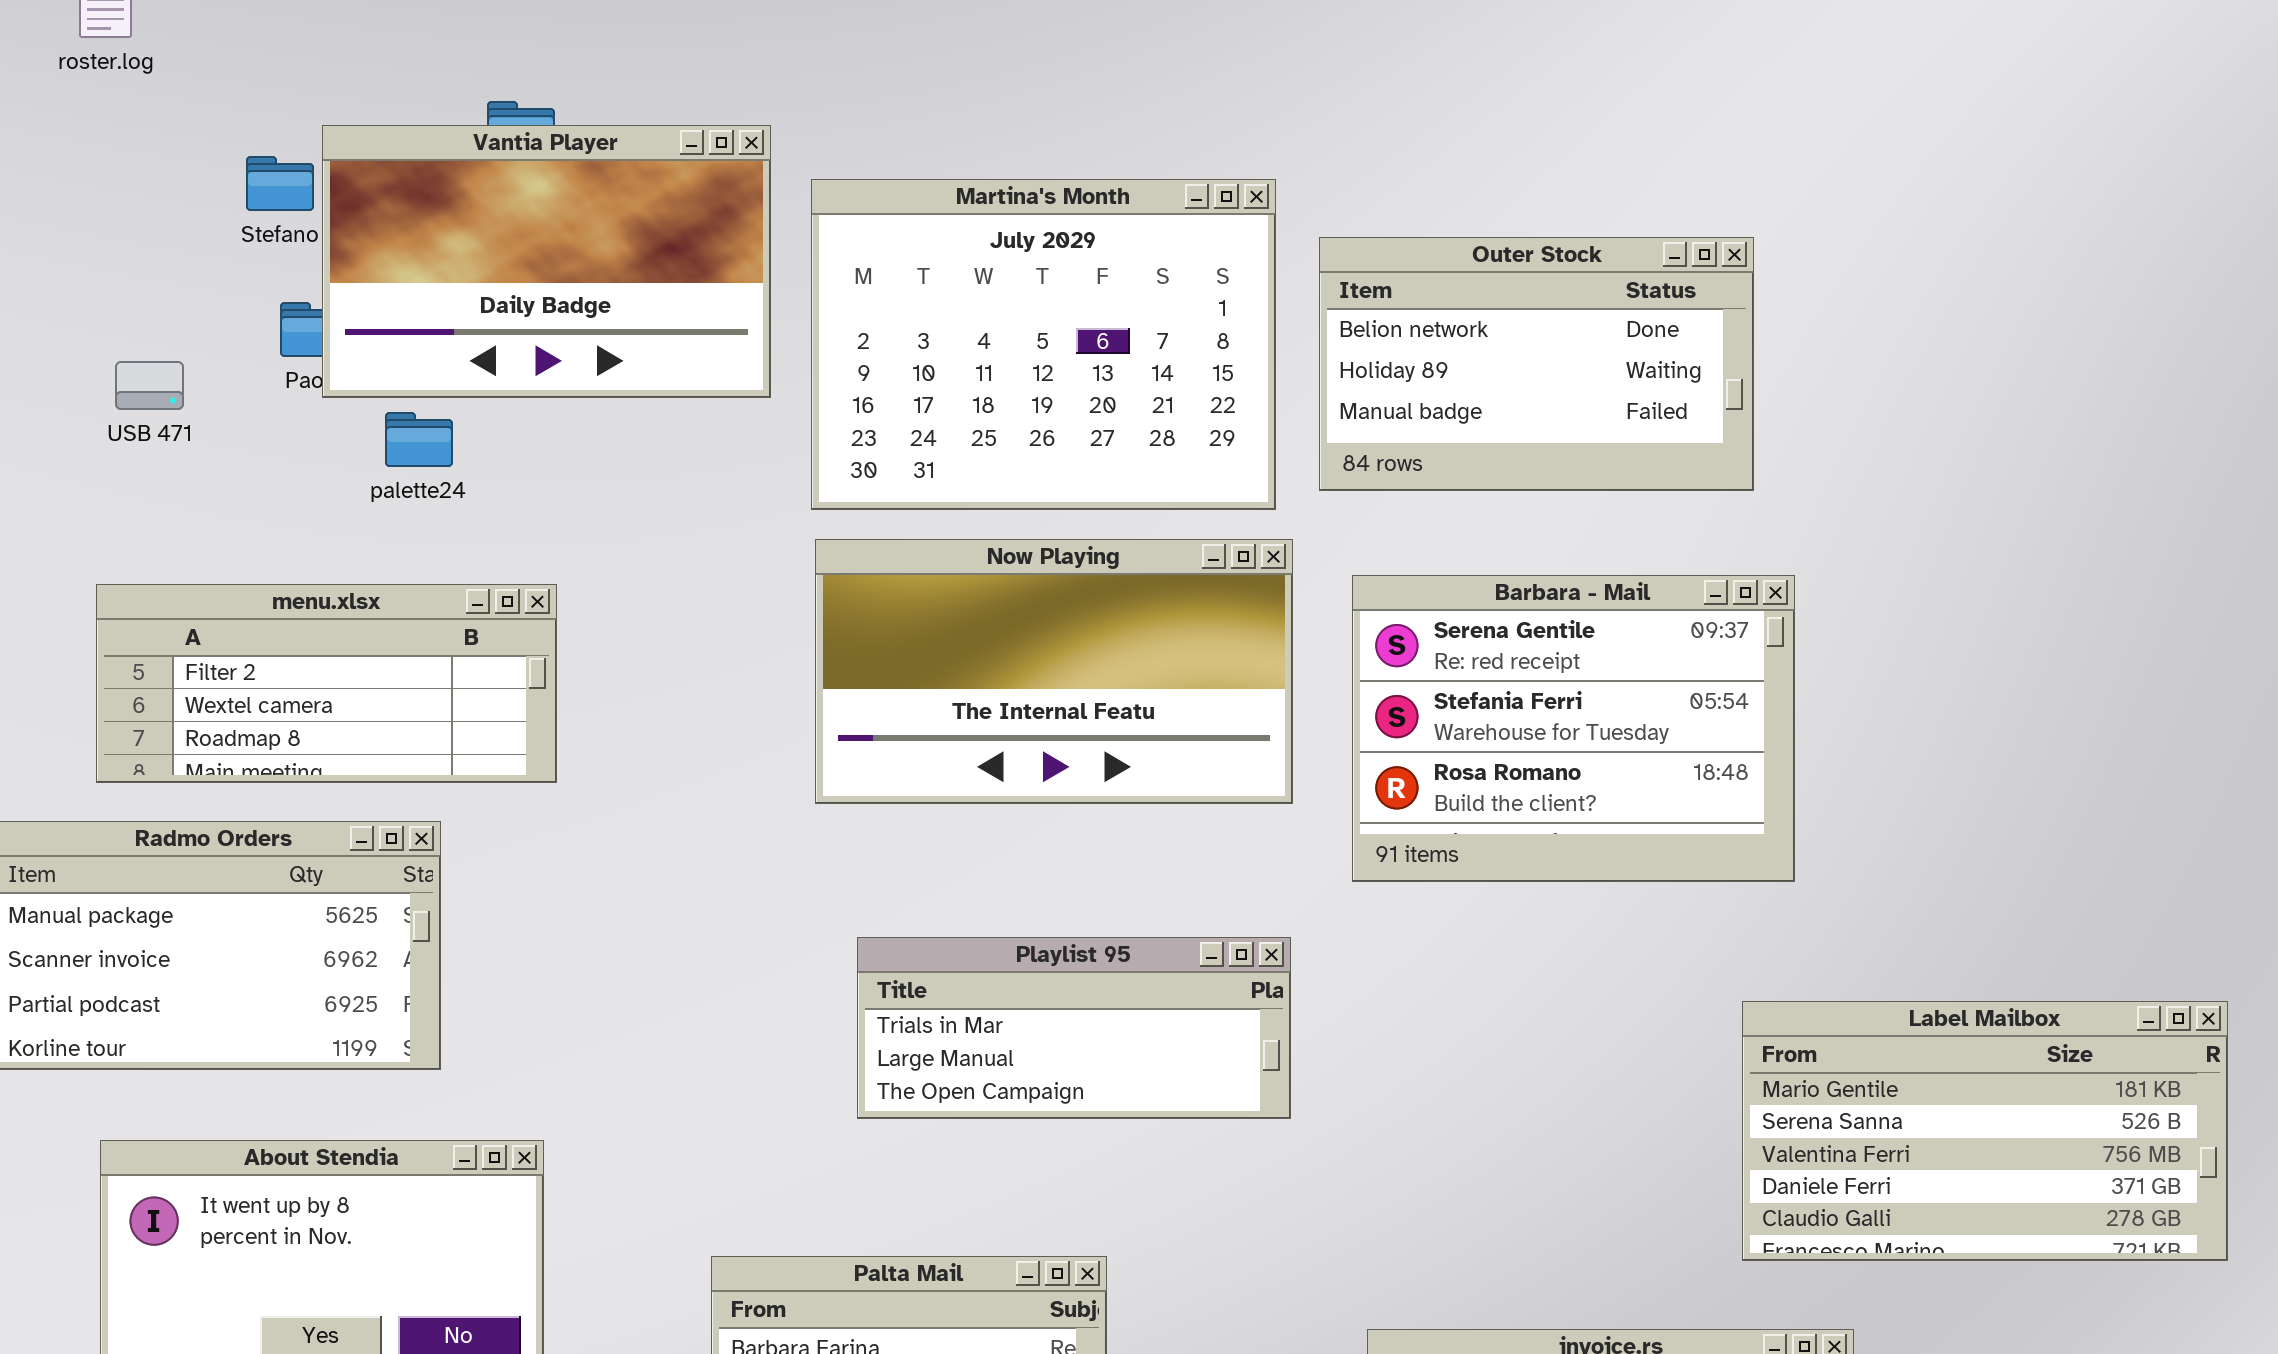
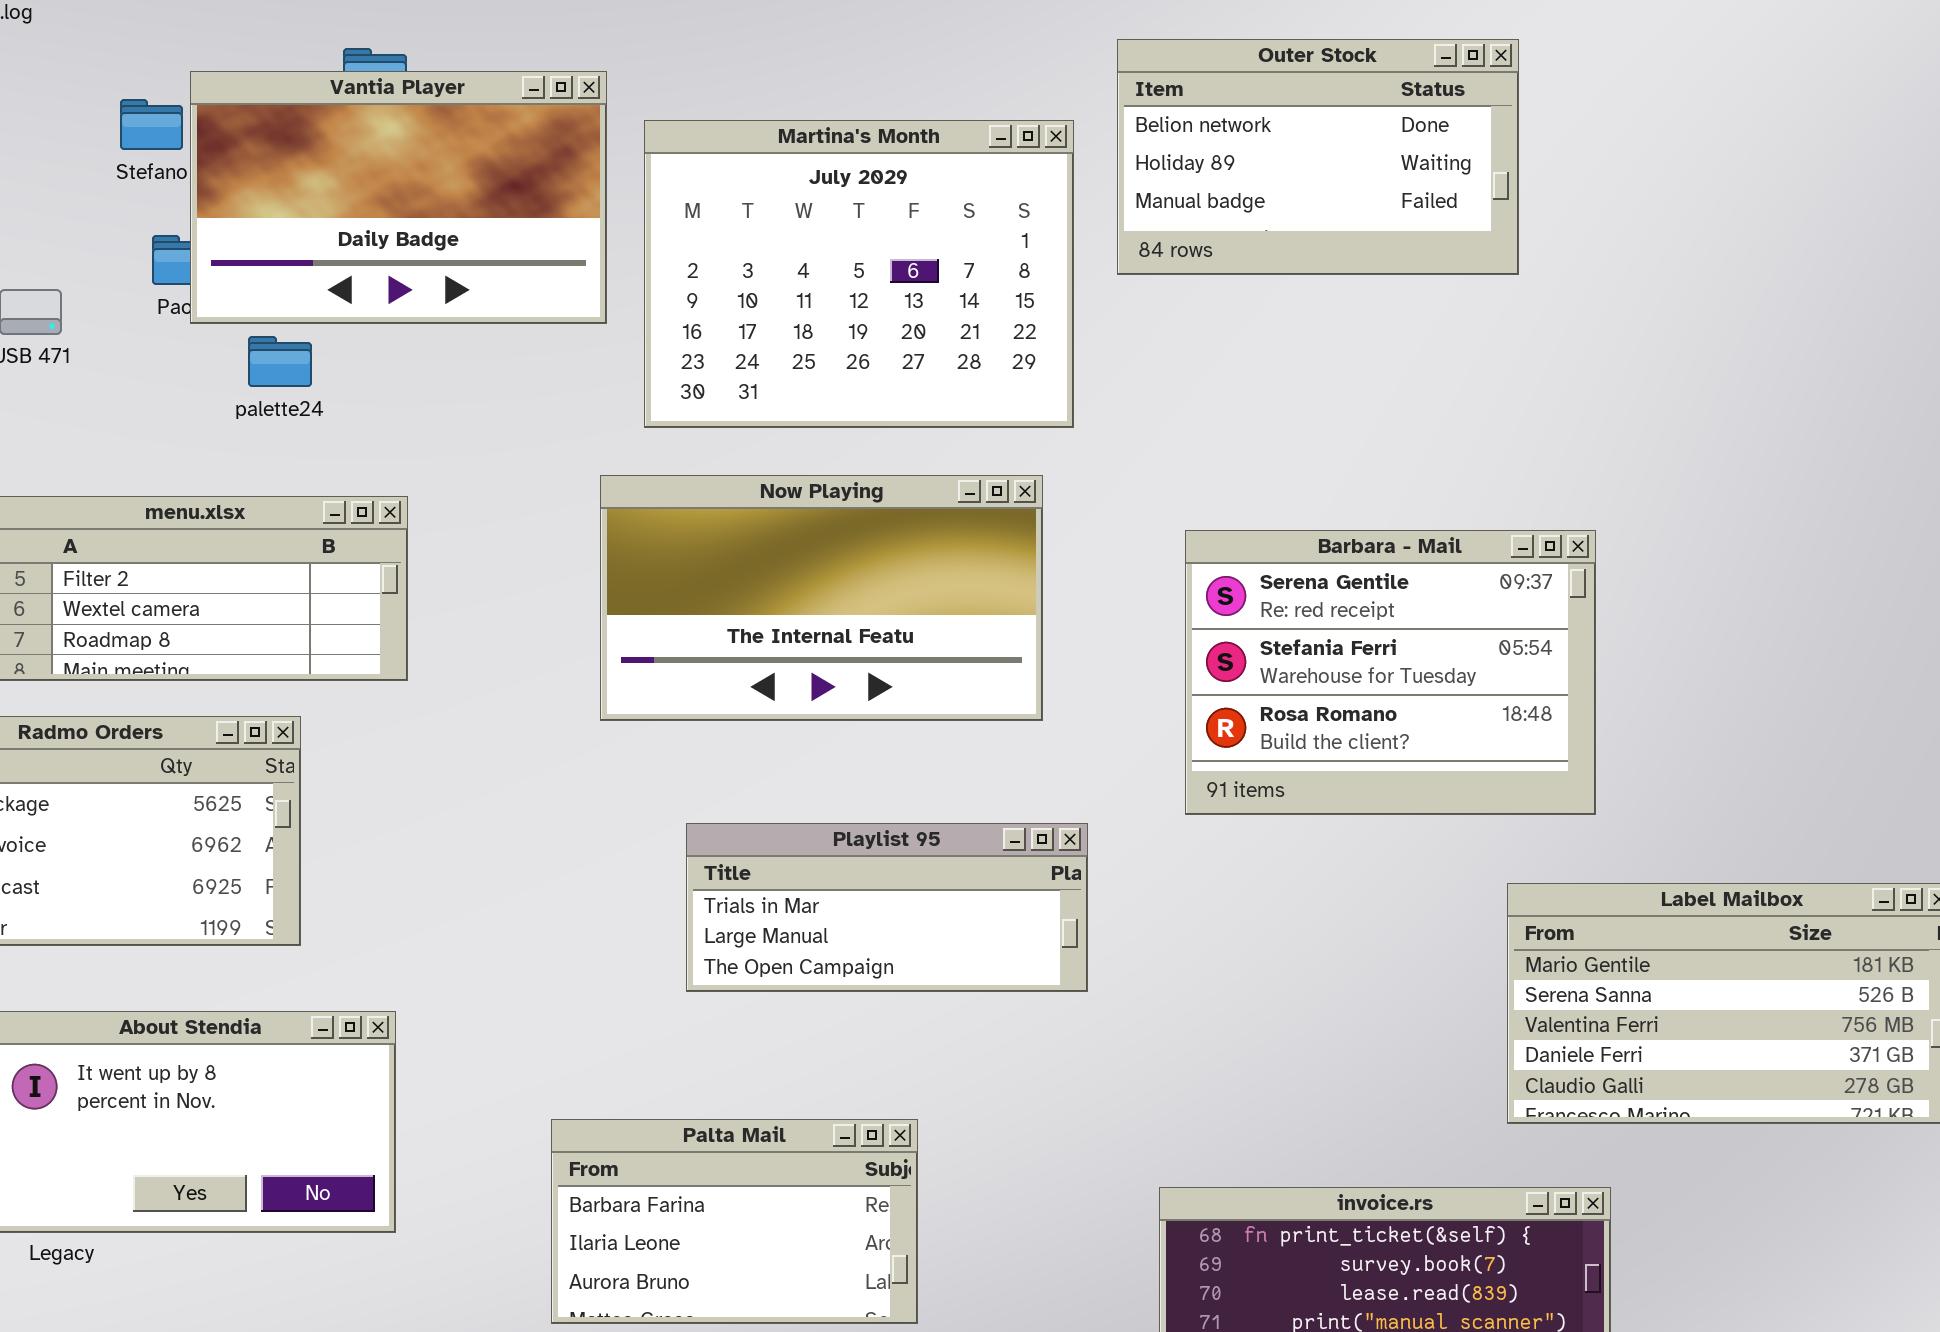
Outer Stock: [1319,237,1754,491] -> [1117,39,1519,275], moved
Now Playing: [815,539,1293,804] -> [600,475,1043,721], moved
Barbara - Mail: [1352,575,1795,882] -> [1185,530,1596,815], moved

